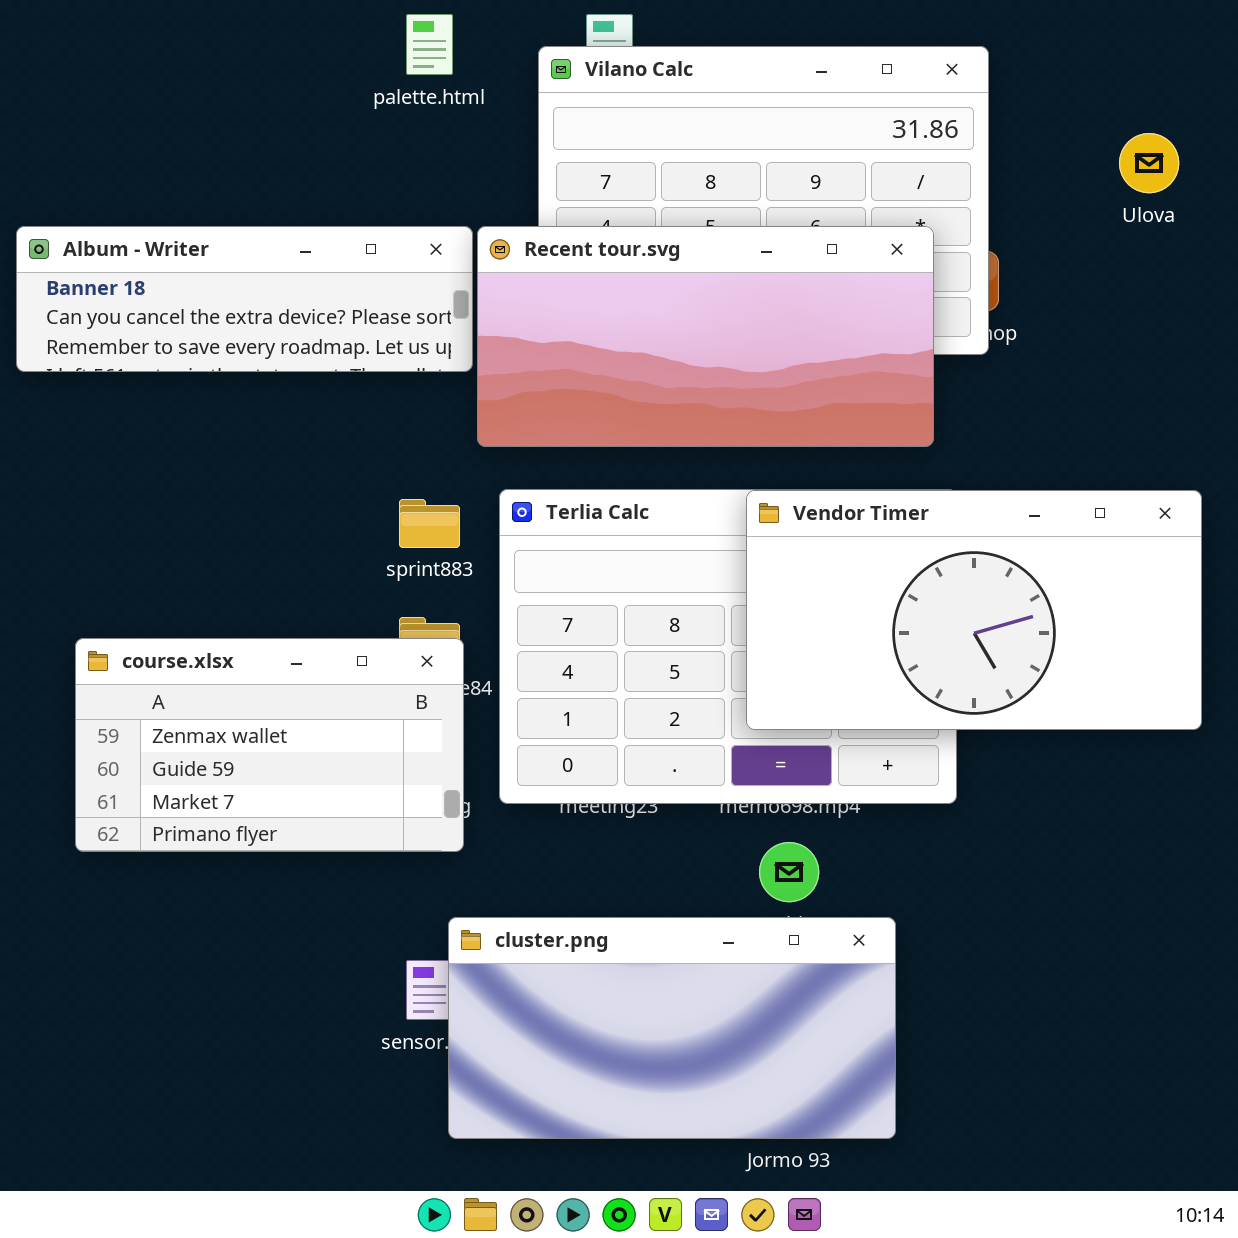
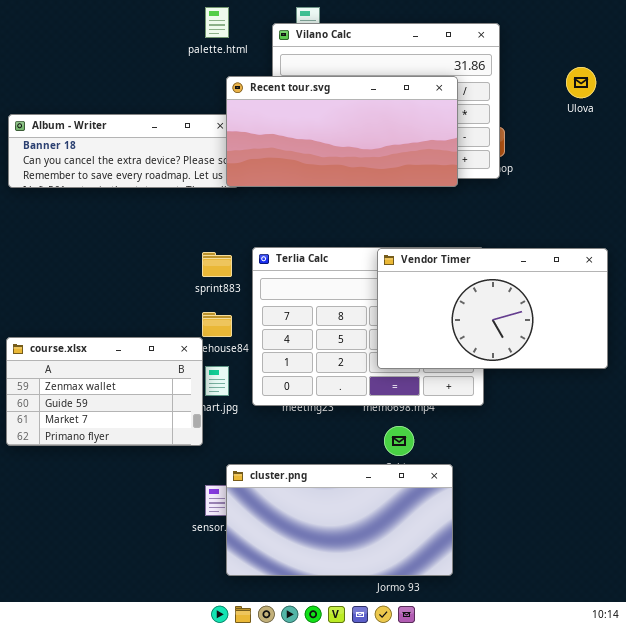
Recent tour.svg: [477,226,934,447] -> [226,76,458,187], moved
course.xlsx: [75,638,464,852] -> [6,337,203,446], moved

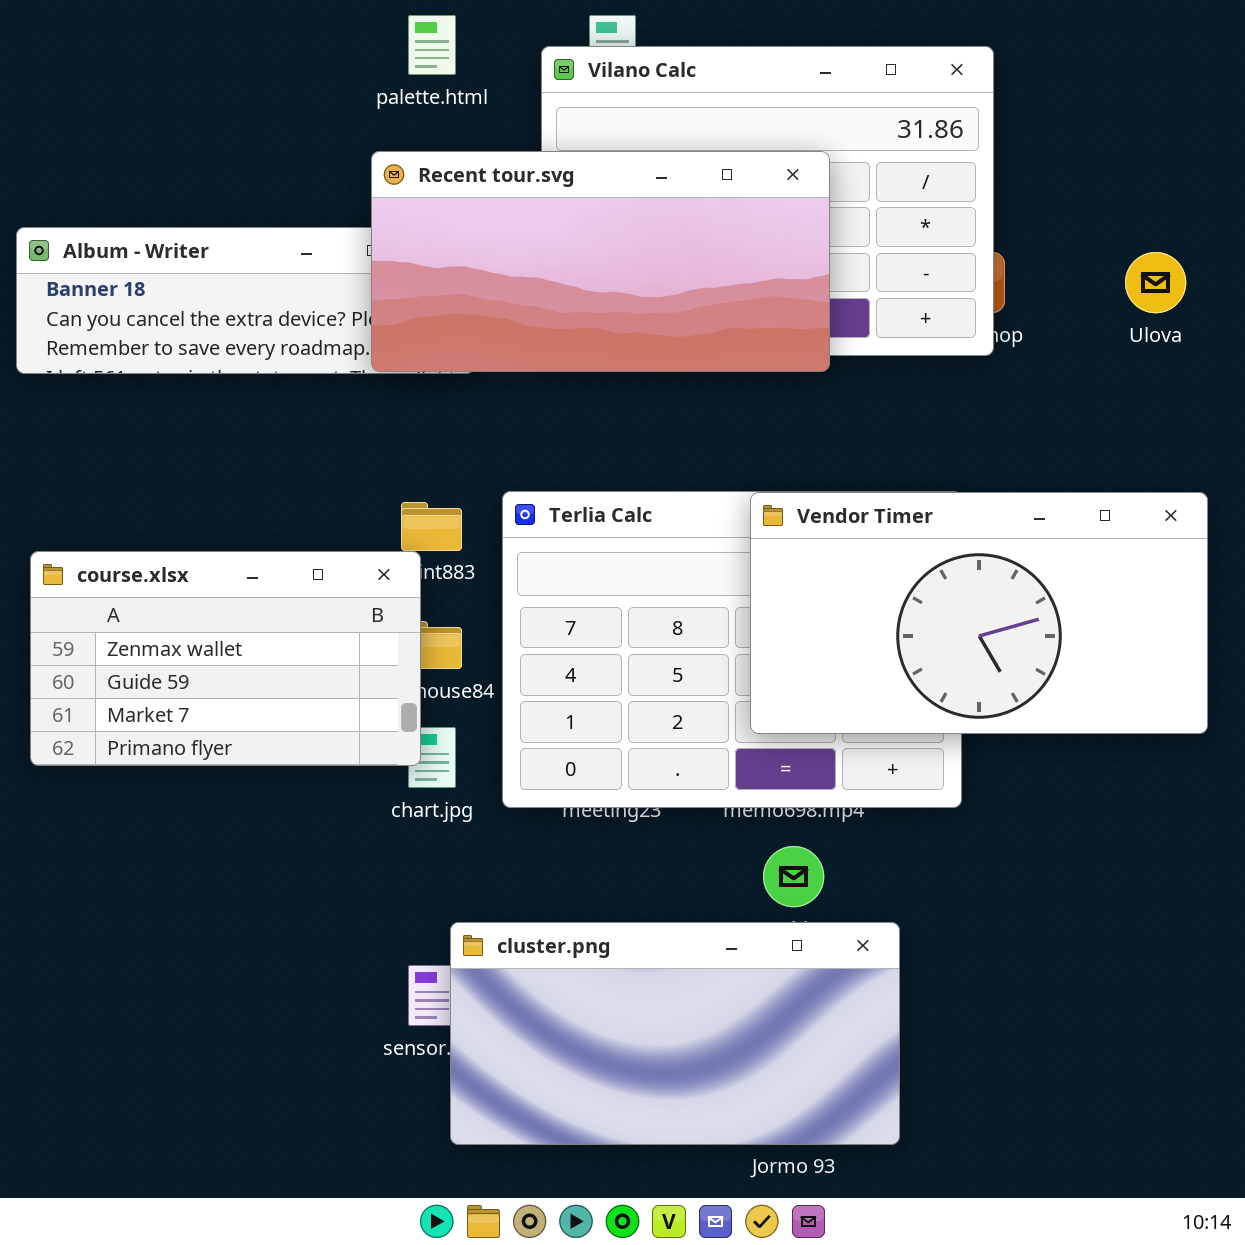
Ulova: [566,67,596,98] -> [1125,252,1186,313], moved
Recent tour.svg: [226,76,458,187] -> [371,151,830,372], moved
course.xlsx: [6,337,203,446] -> [30,551,421,766], moved

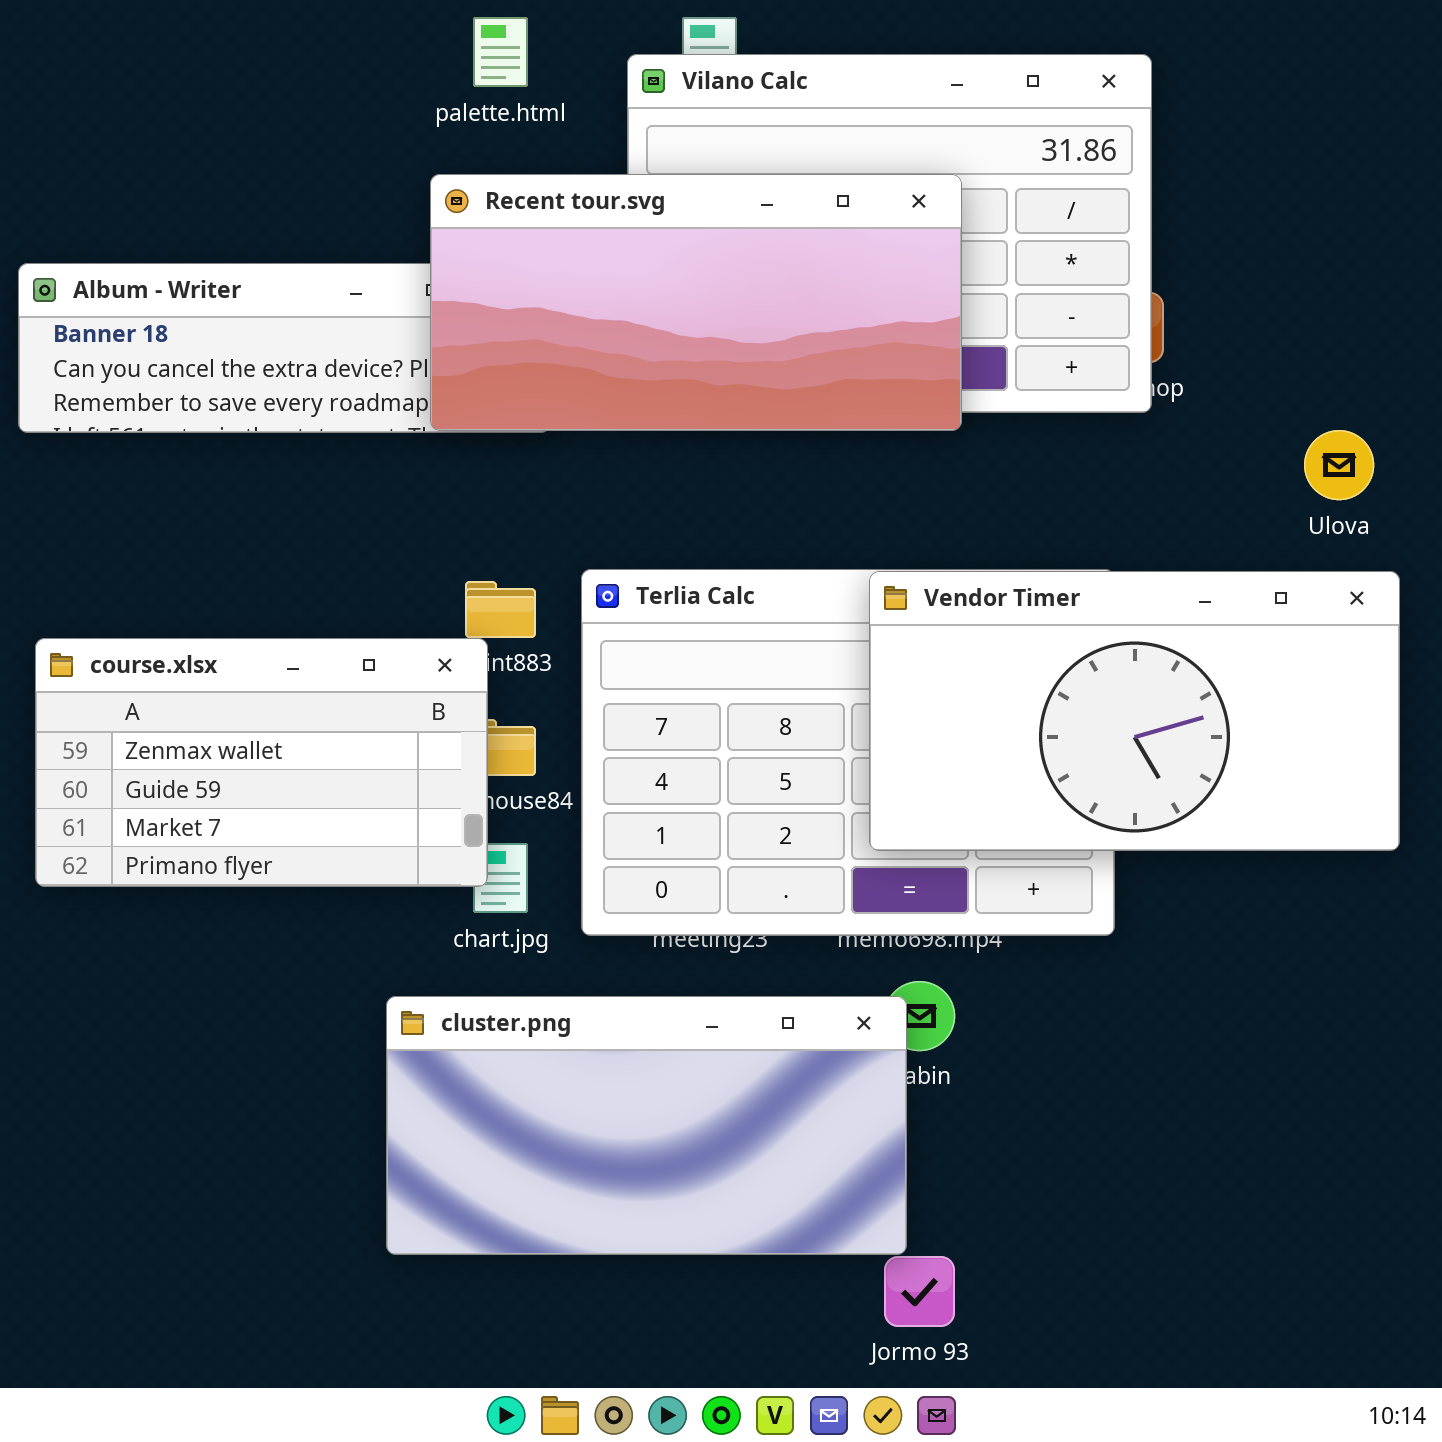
Ulova: [1125,252,1186,313] -> [1304,430,1374,500], moved
cluster.png: [450,922,900,1145] -> [386,996,907,1255], moved

